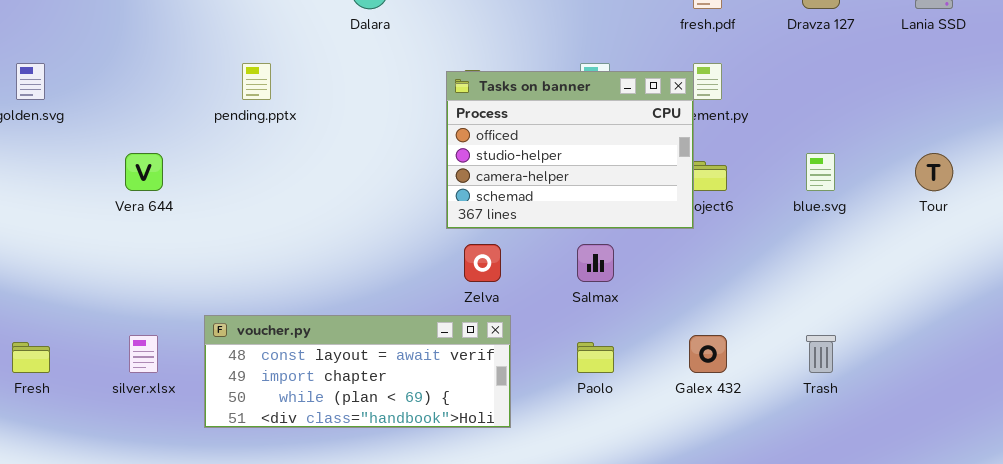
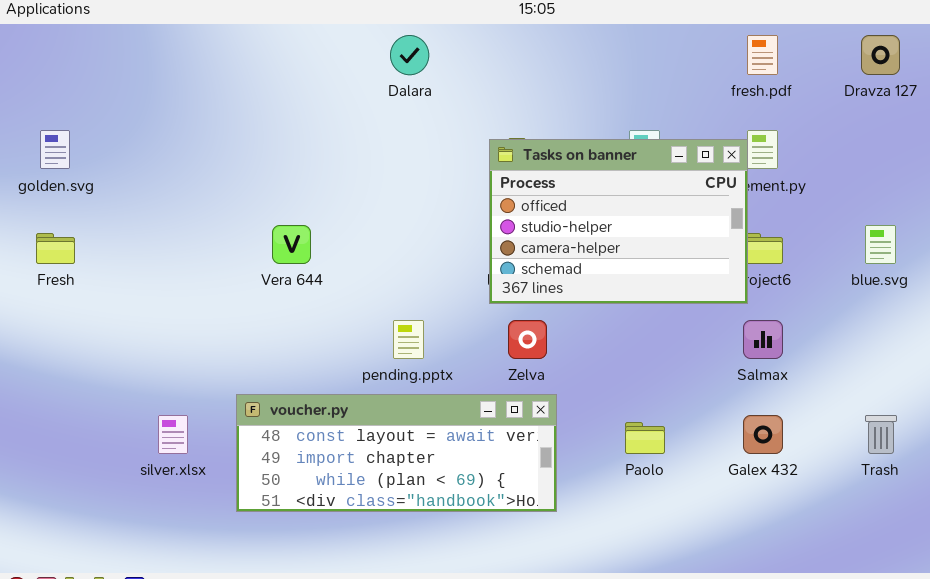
pending.pptx: [242,63,271,100] -> [393,320,424,359], moved
Vera 644: [125,153,163,191] -> [272,225,311,264], moved
Salmax: [577,244,614,282] -> [743,320,783,359], moved
Fresh: [12,342,50,373] -> [36,233,75,264], moved

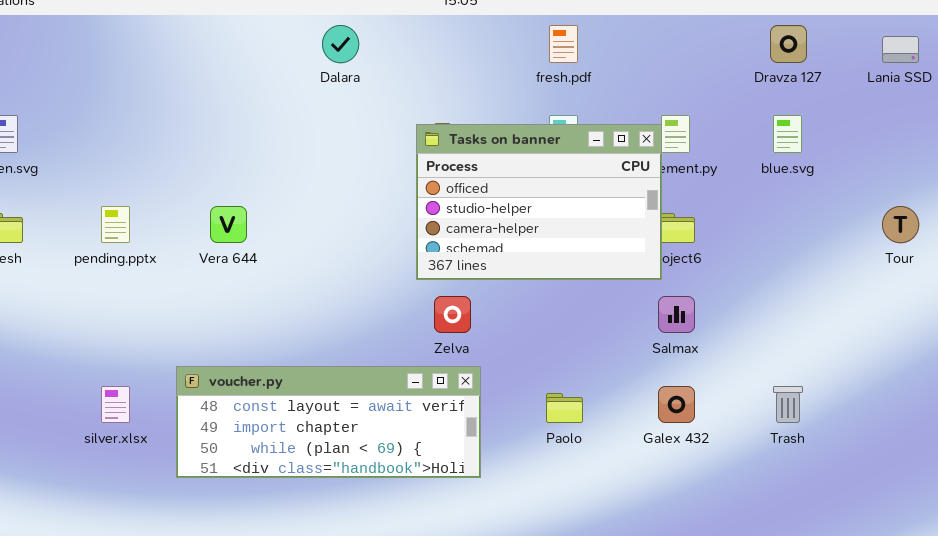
fresh.pdf: [747,35,778,75] -> [549,25,578,63], moved
blue.svg: [865,225,896,264] -> [773,115,802,153], moved
pending.pptx: [393,320,424,359] -> [101,206,130,243], moved

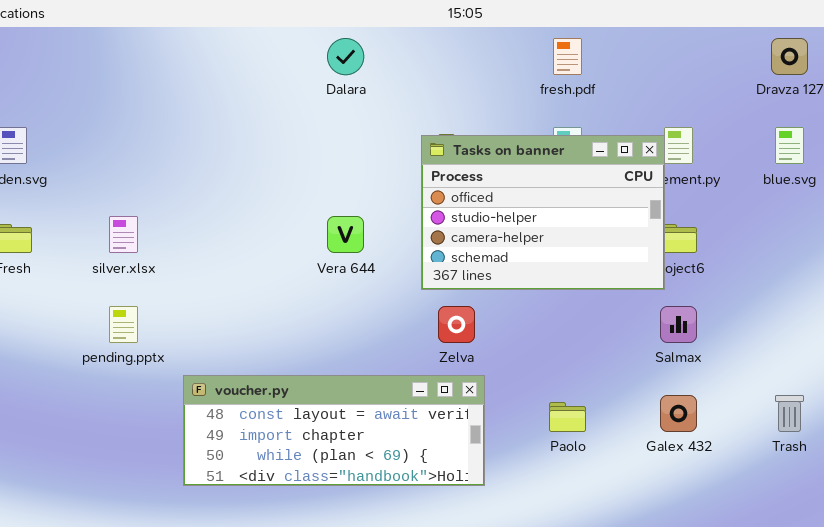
pending.pptx: [101,206,130,243] -> [109,306,138,343], moved
Vera 644: [210,206,247,243] -> [327,216,364,253], moved
silver.xlsx: [101,386,130,423] -> [109,216,138,253], moved

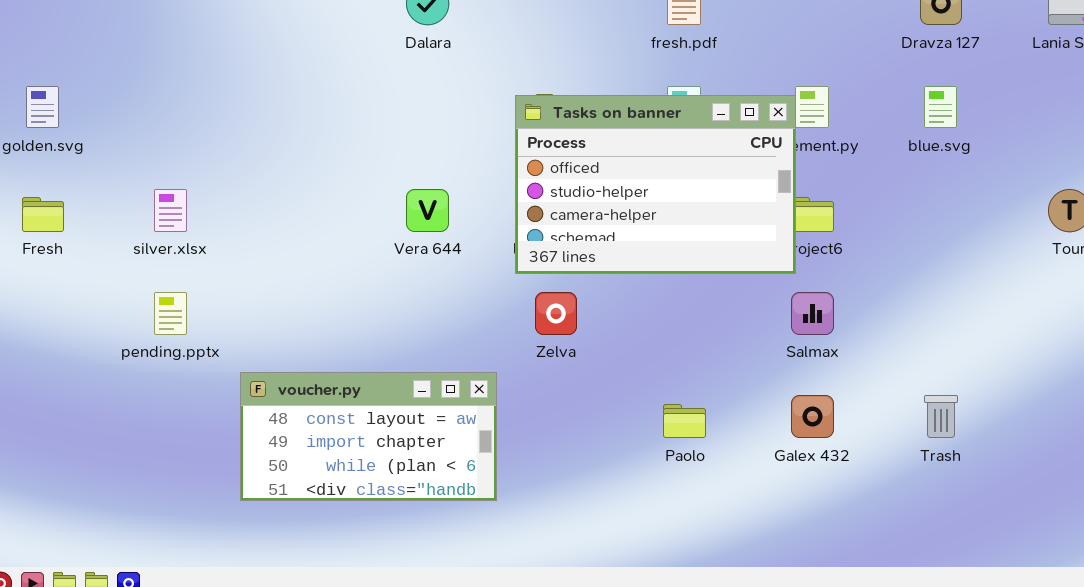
voucher.py: [183,375,485,486] -> [240,372,497,501], resized

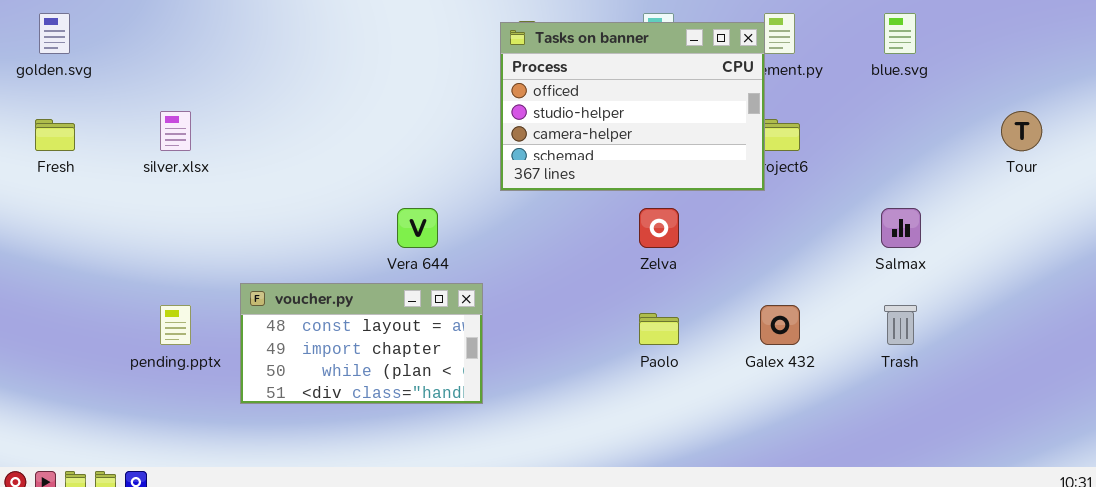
Vera 644: [406,189,449,232] -> [397,208,438,248], moved
pending.pptx: [154,292,187,335] -> [160,305,191,345], moved
Zelva: [535,292,577,335] -> [639,208,679,248], moved
Salmax: [791,292,834,335] -> [881,208,921,248], moved

